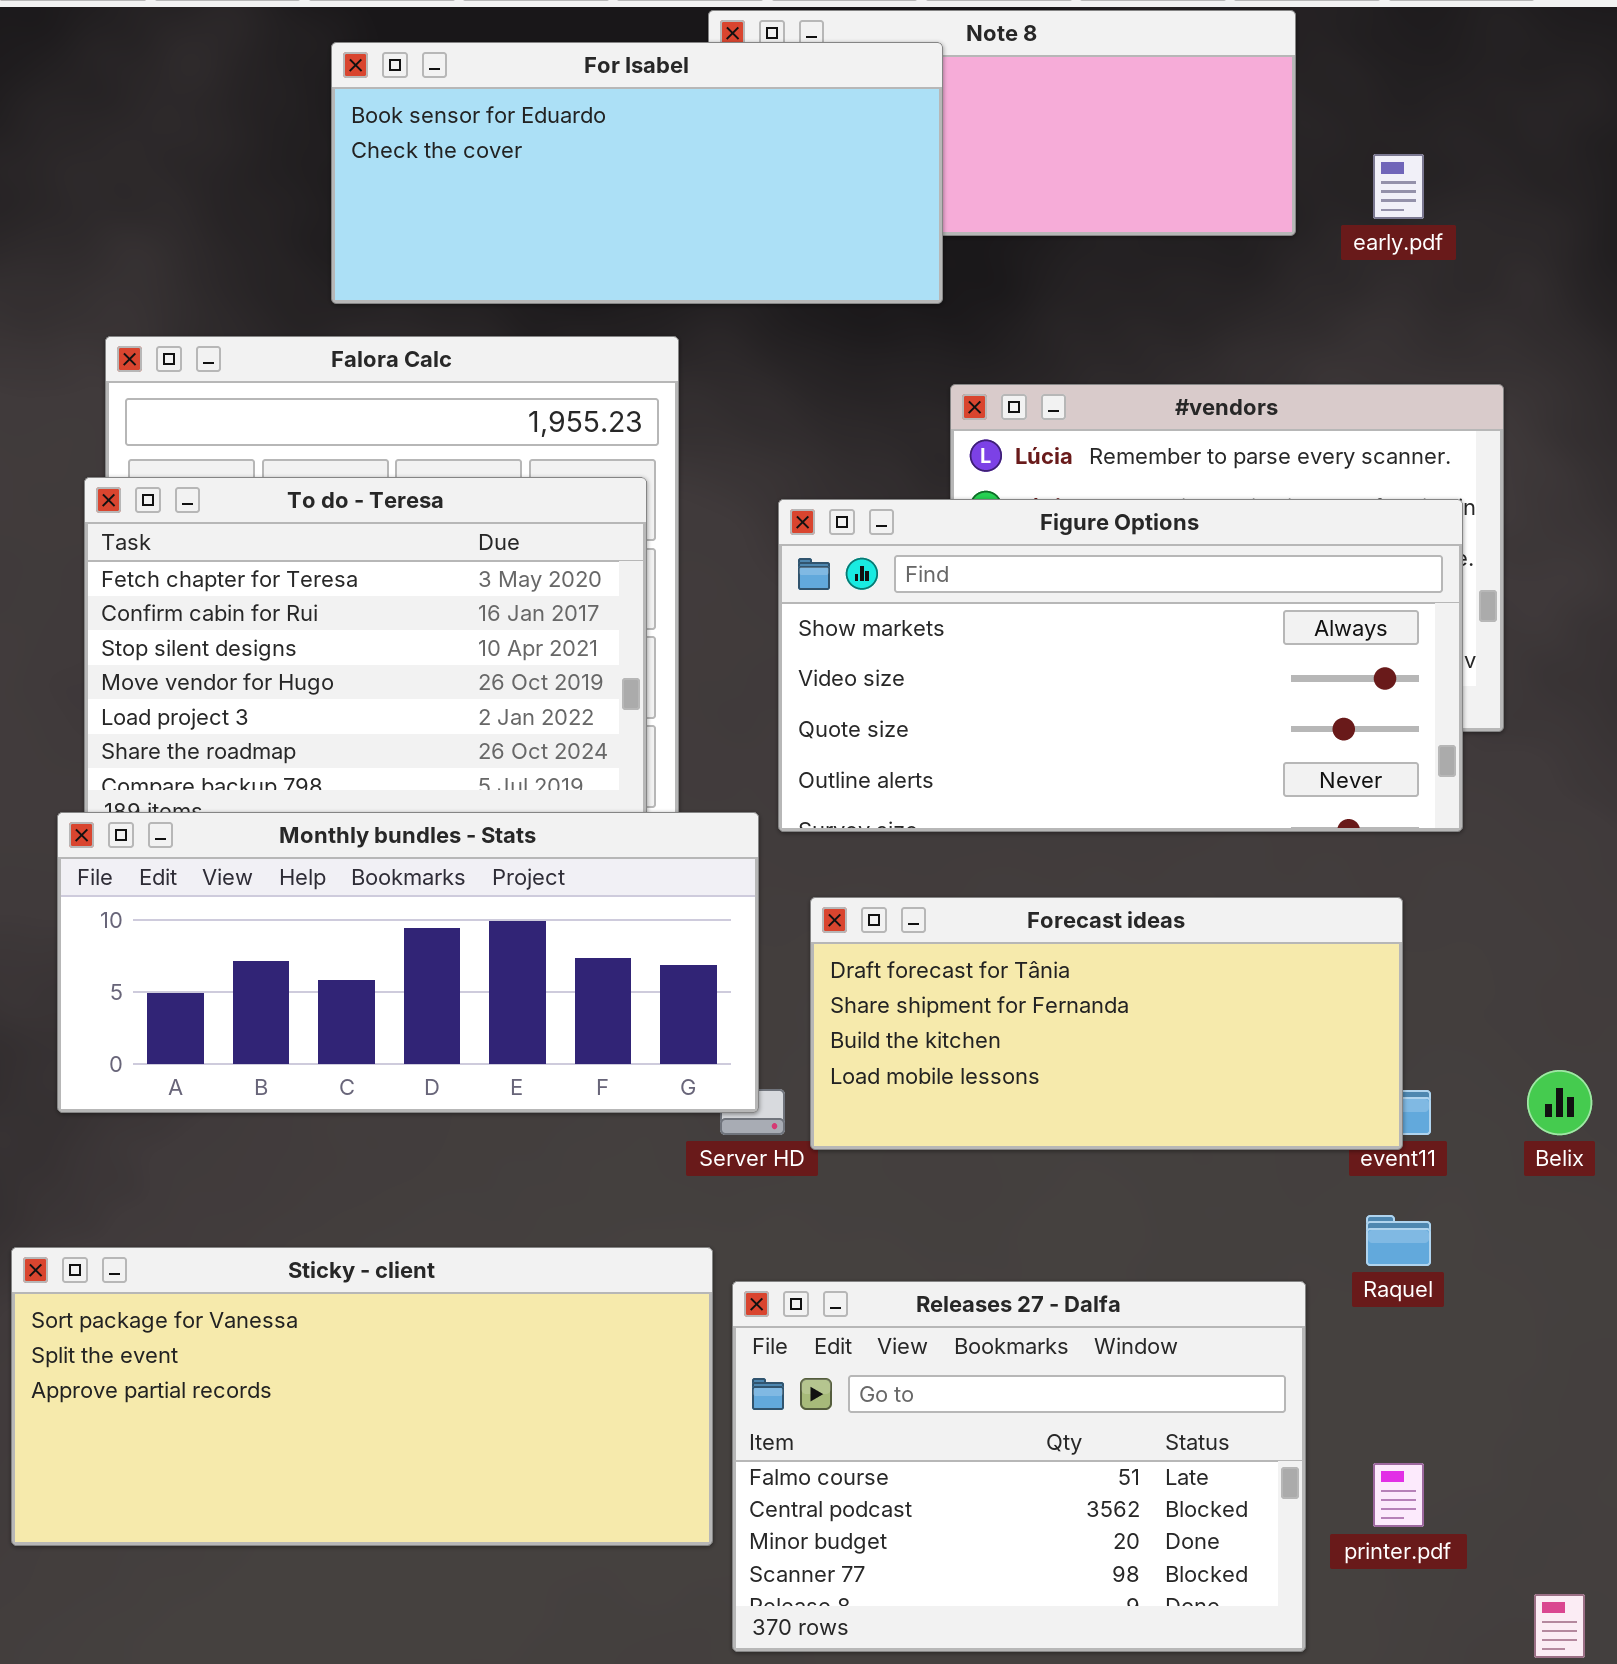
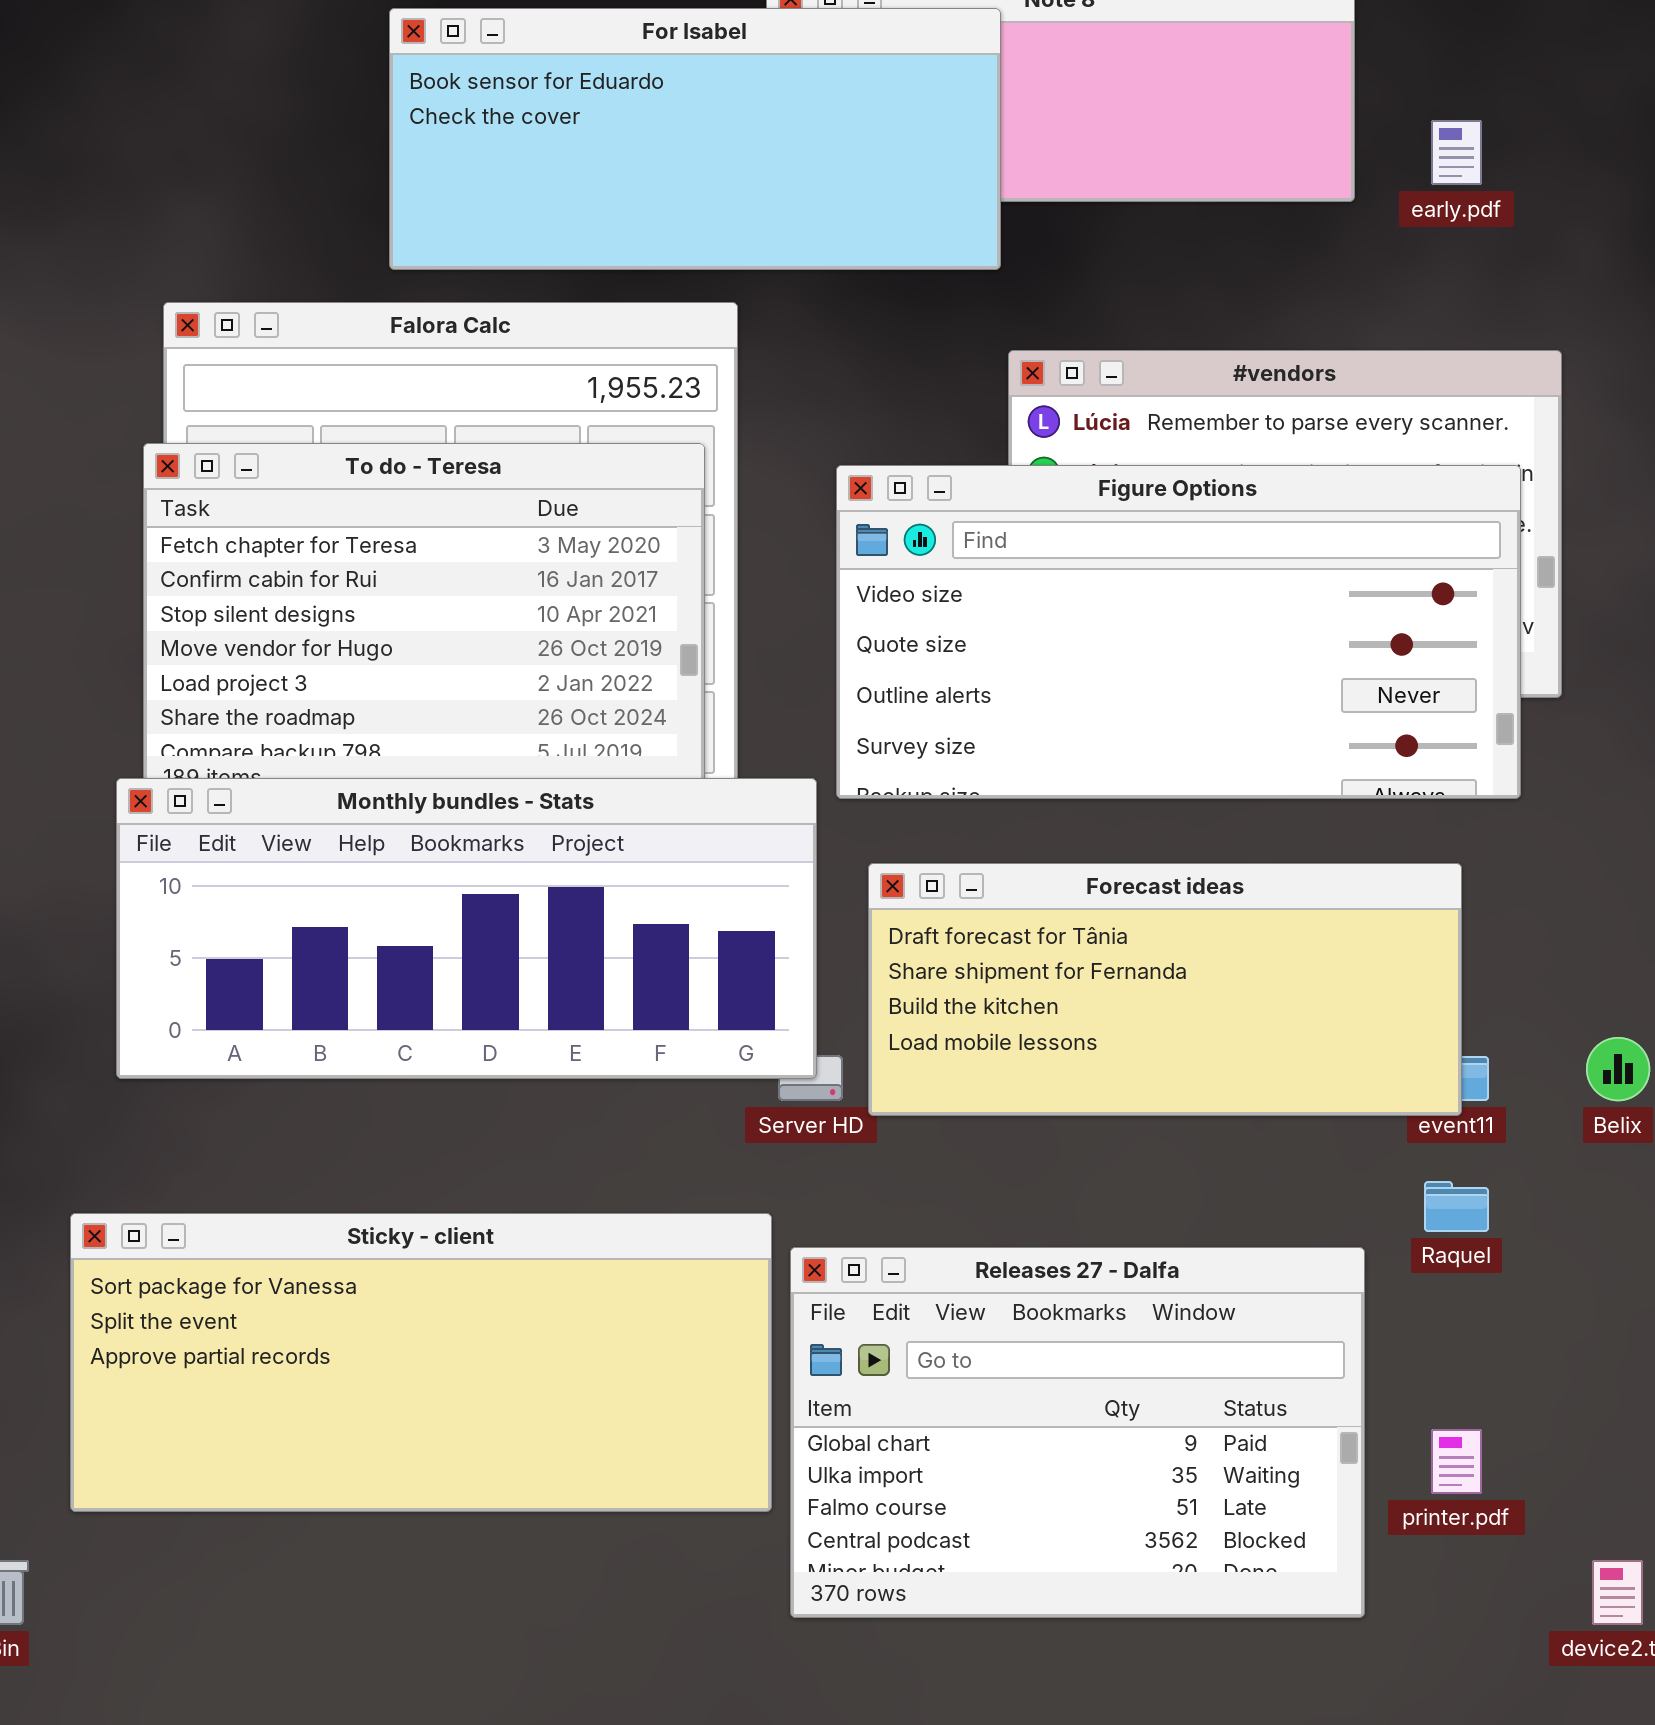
Figure Options: [778,499,1463,832] -> [836,465,1521,799], scrolled down 1 row
Releases 27 - Dalfa: [732,1281,1306,1652] -> [790,1247,1365,1618], scrolled up 2 rows

